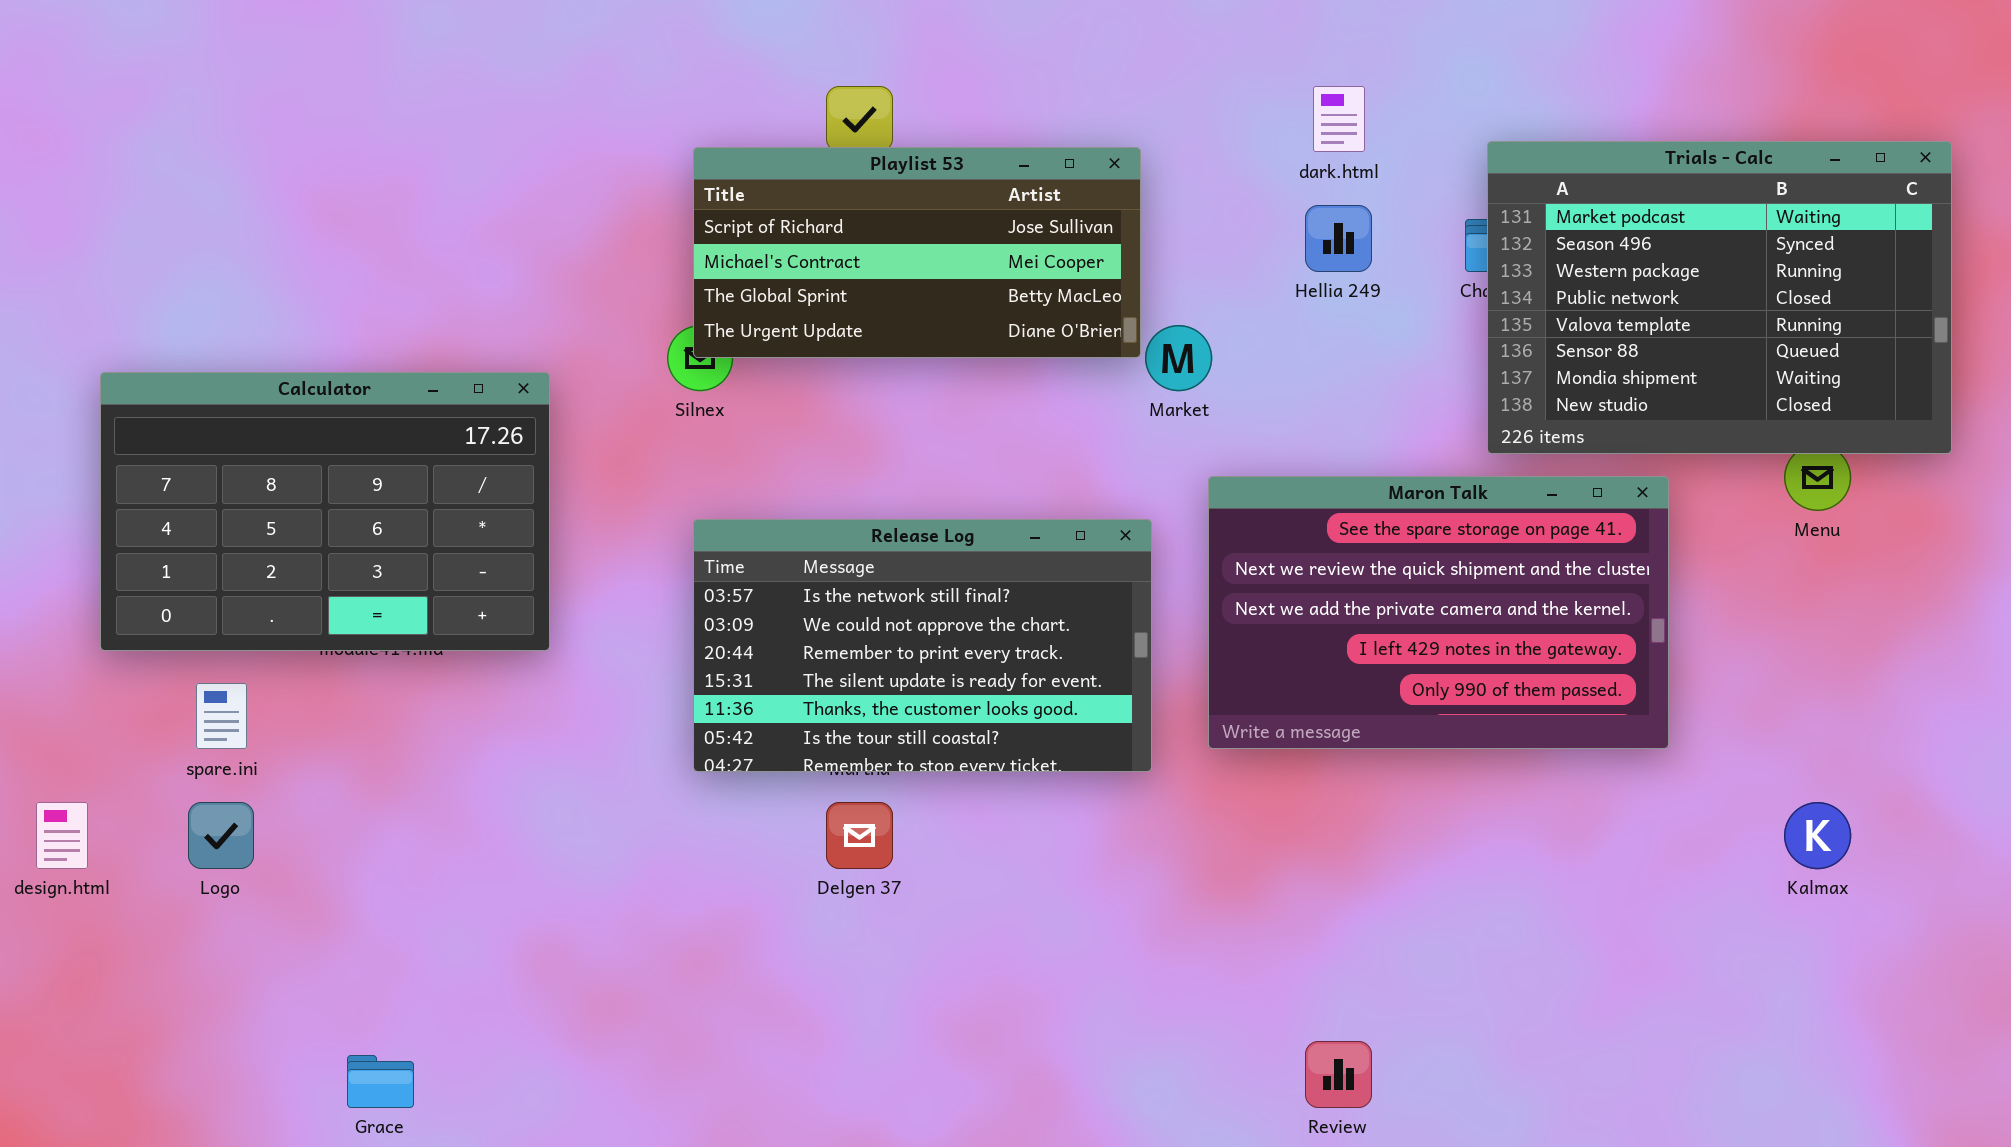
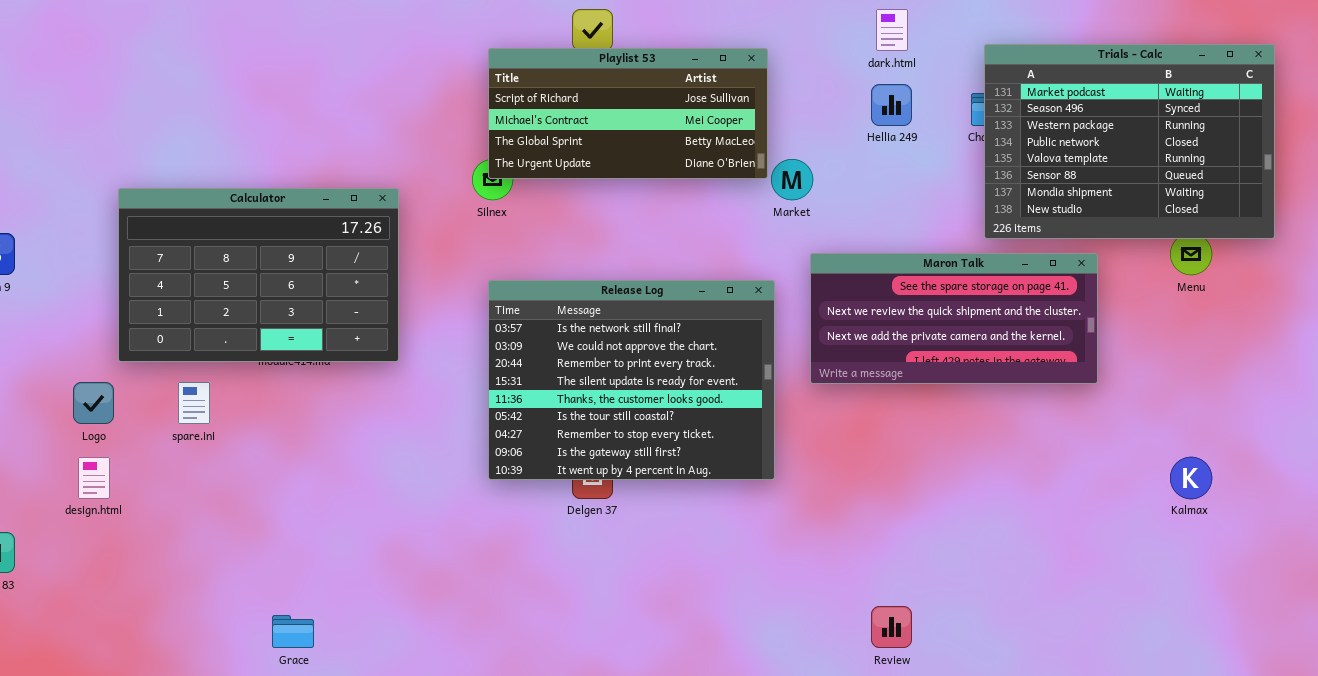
Maron Talk: [1208,476,1669,749] -> [810,253,1098,384], resized
Release Log: [693,519,1152,772] -> [488,280,775,480], resized
Logo: [188,802,254,869] -> [73,382,114,424], moved

